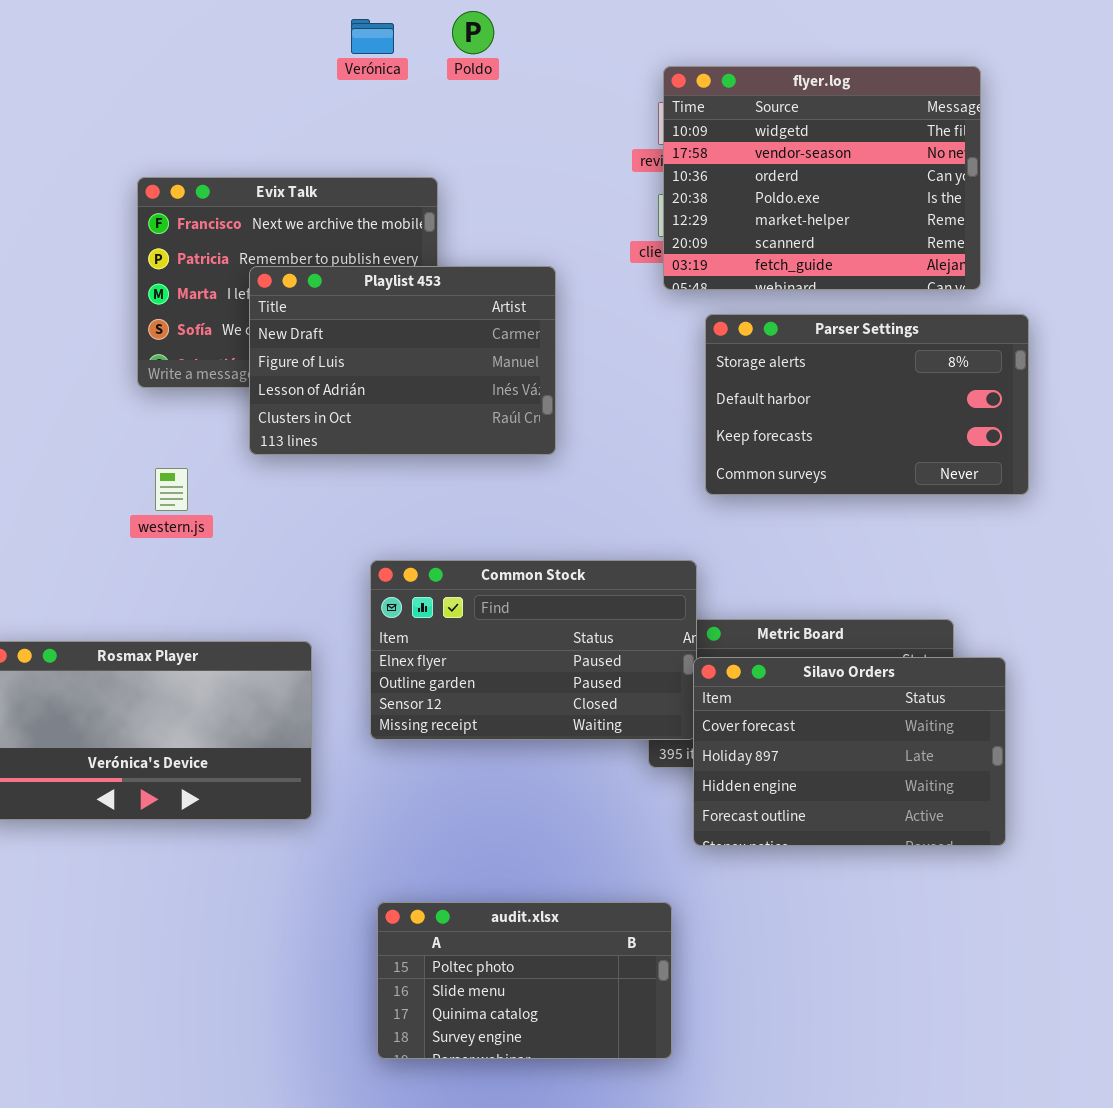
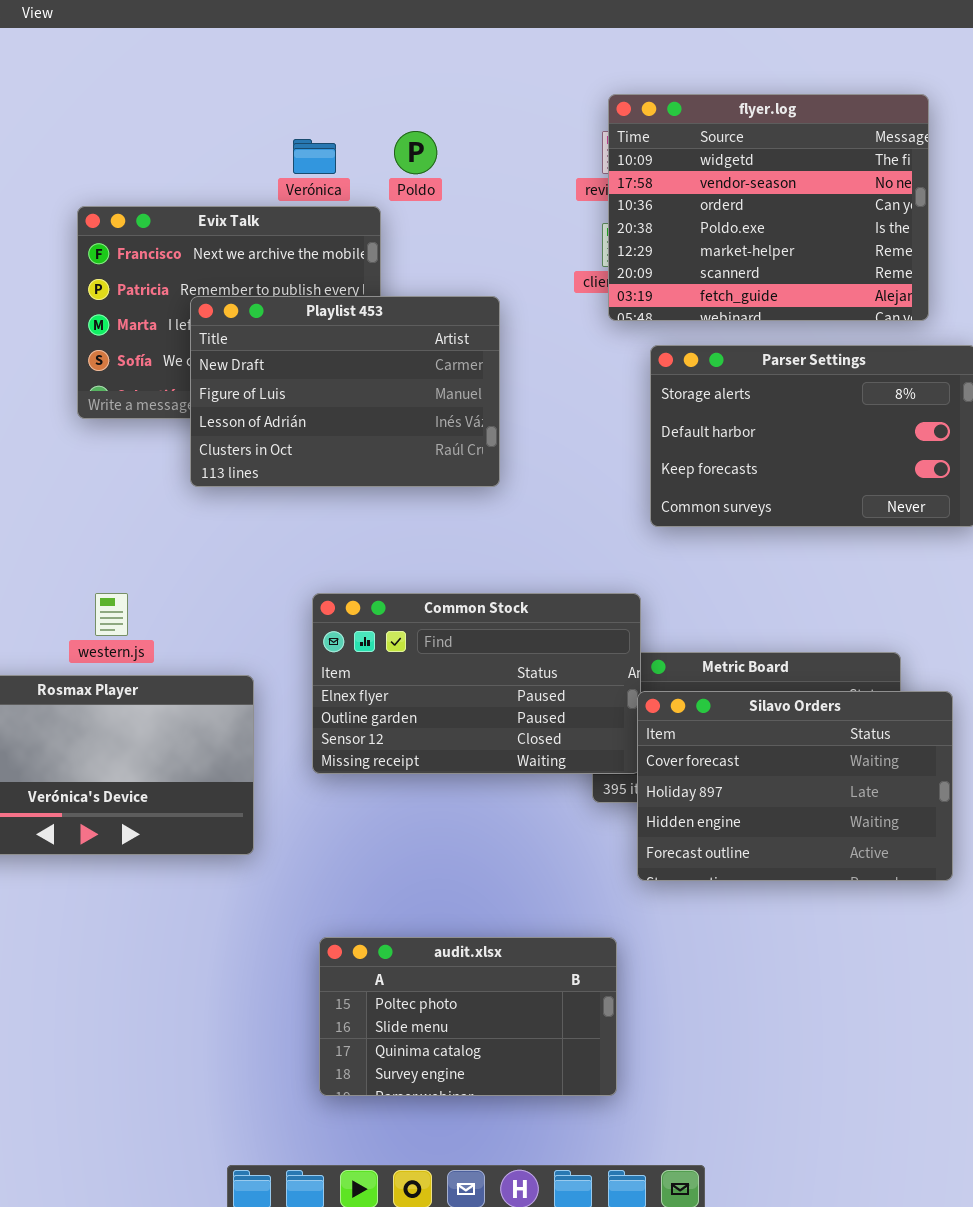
Poldo: [452,11,494,54] -> [394,131,437,174], moved
Verónica: [351,19,394,54] -> [293,139,336,174], moved
western.js: [155,468,188,511] -> [95,593,128,636], moved

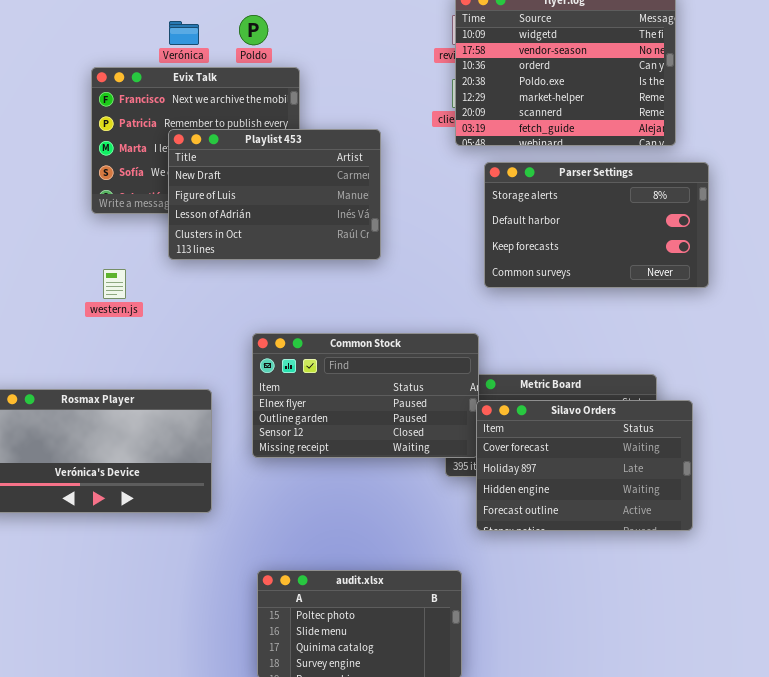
Poldo: [394,131,437,174] -> [239,15,268,45], moved
Verónica: [293,139,336,174] -> [169,21,199,45], moved
western.js: [95,593,128,636] -> [103,269,126,299], moved

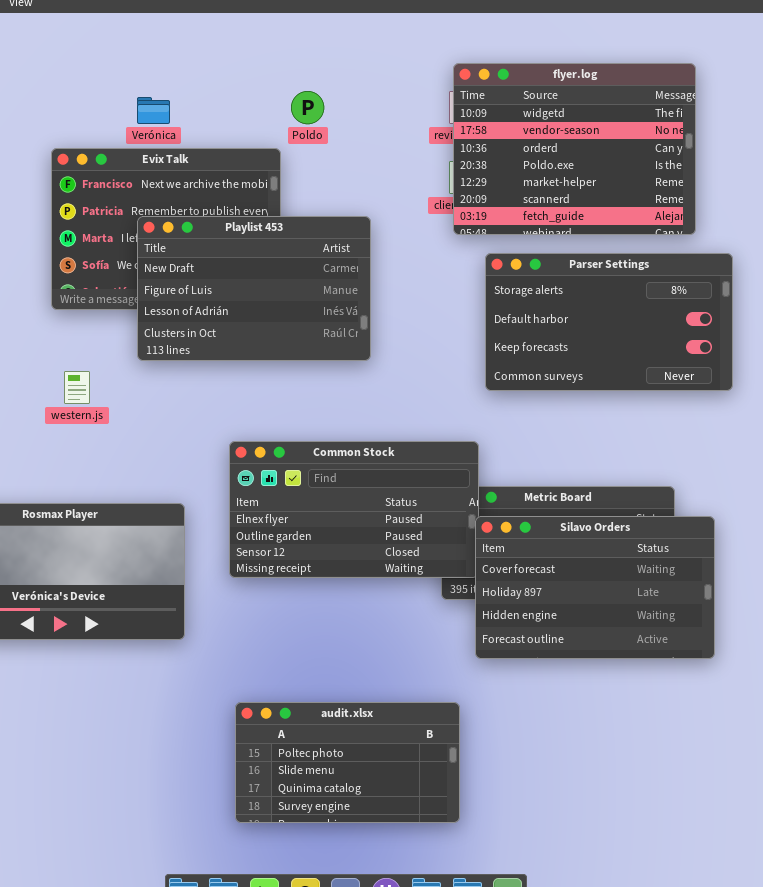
Poldo: [239,15,268,45] -> [291,91,324,124], moved

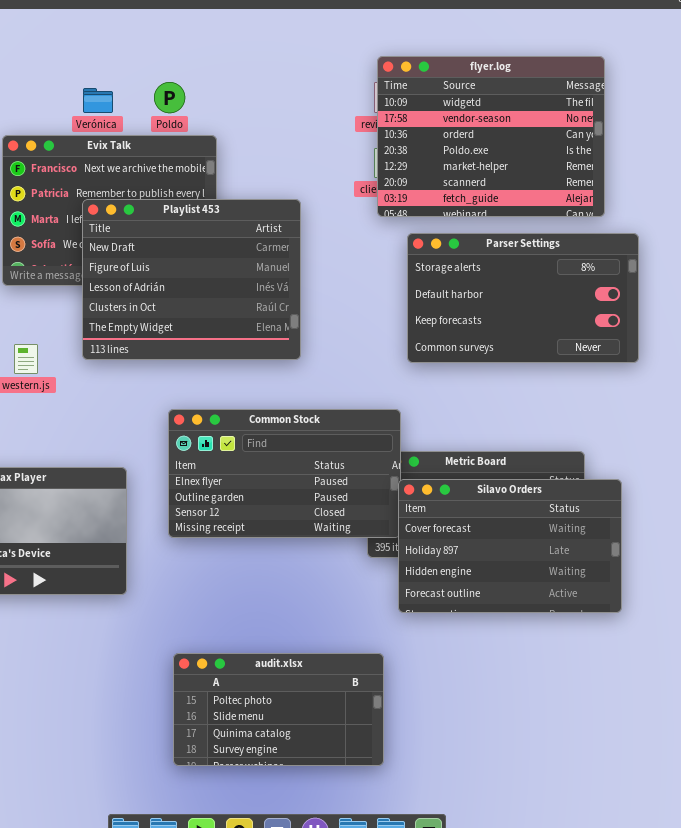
Poldo: [291,91,324,124] -> [154,82,185,113], moved
Playlist 453: [137,216,371,361] -> [82,199,301,360], resized

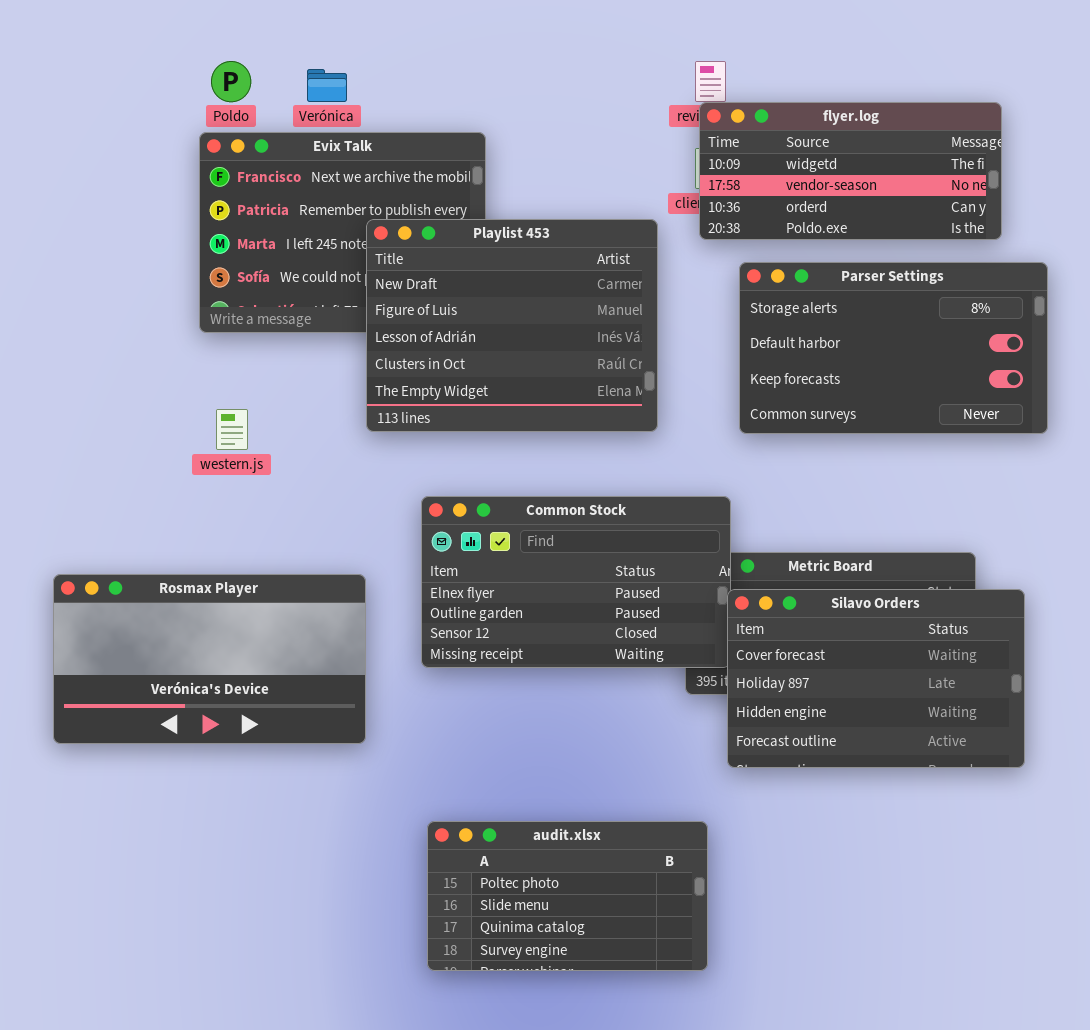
flyer.log: [377,56,605,217] -> [699,102,1002,240], resized
Poldo: [154,82,185,113] -> [211,61,251,102], moved
Playlist 453: [82,199,301,360] -> [366,219,658,432], moved

